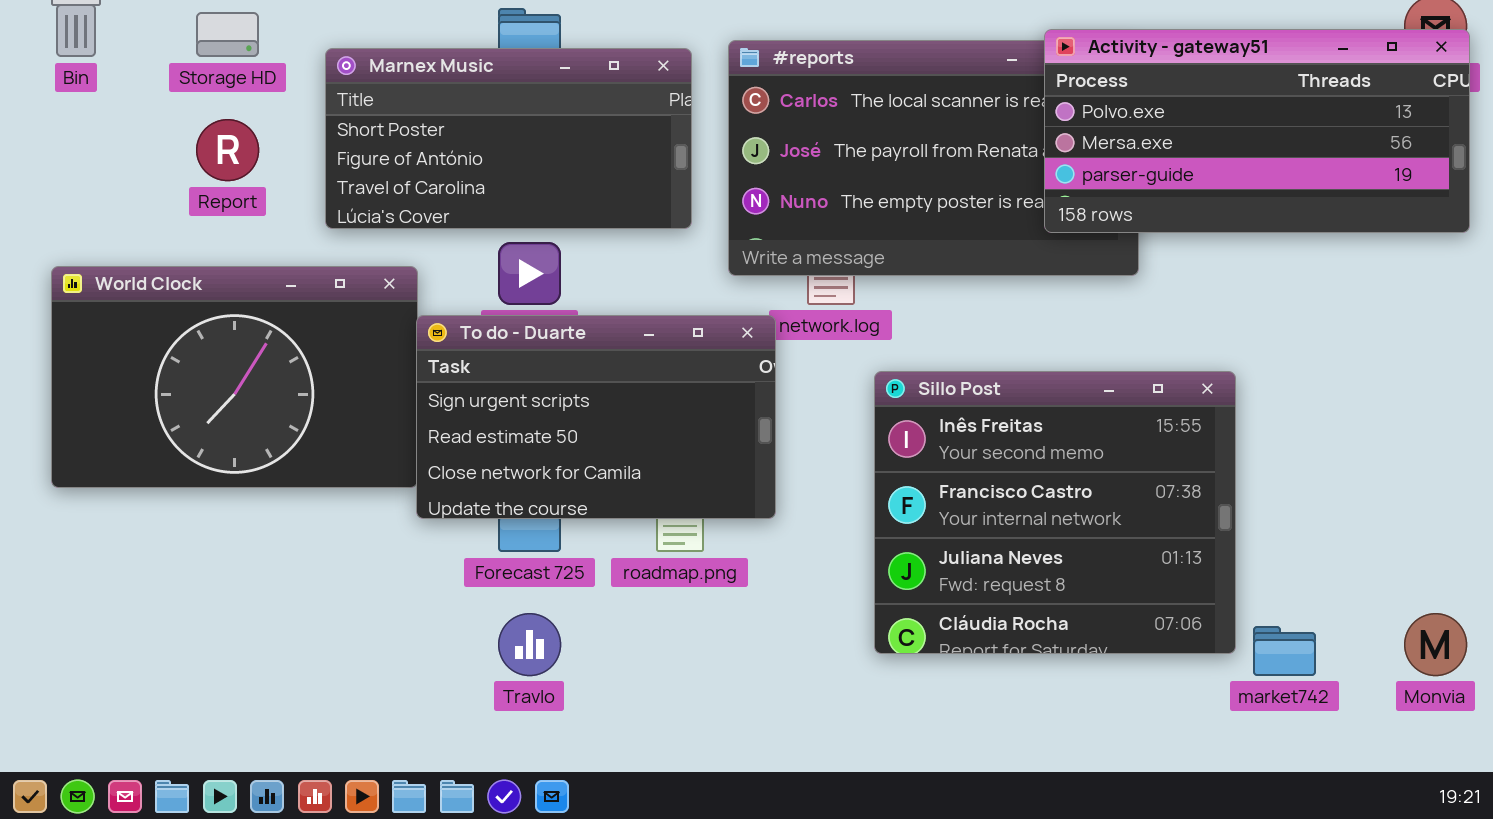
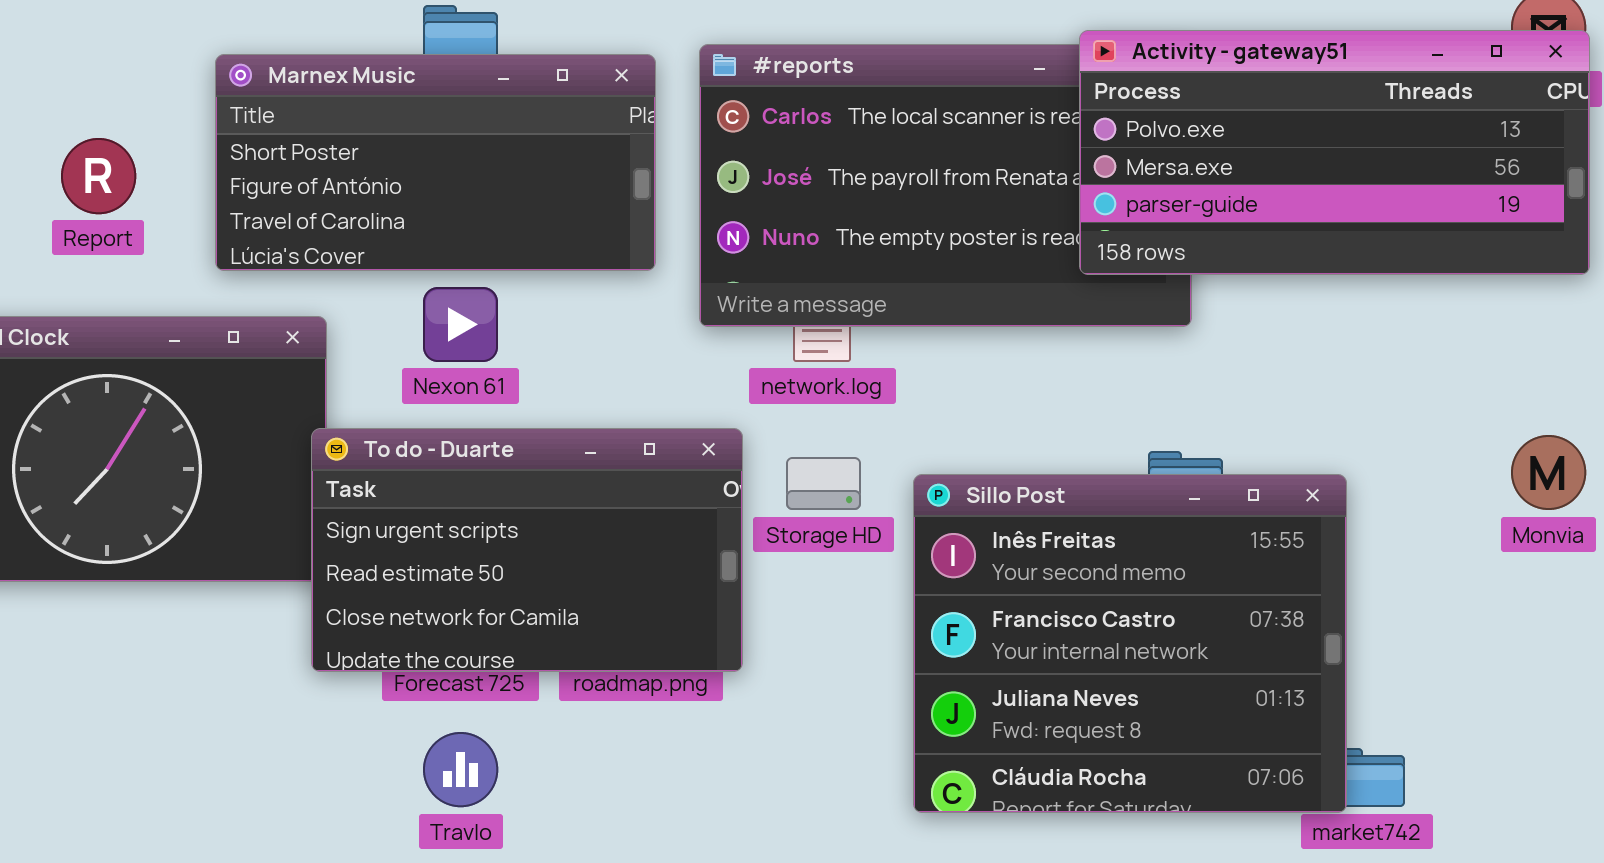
Storage HD: [196,12,259,57] -> [786,457,861,510], moved
To do - Duarte: [416,315,776,519] -> [311,428,743,672], moved
Sillo Post: [874,371,1236,654] -> [913,474,1347,813], moved
Monvia: [1404,613,1467,676] -> [1511,435,1586,510], moved

